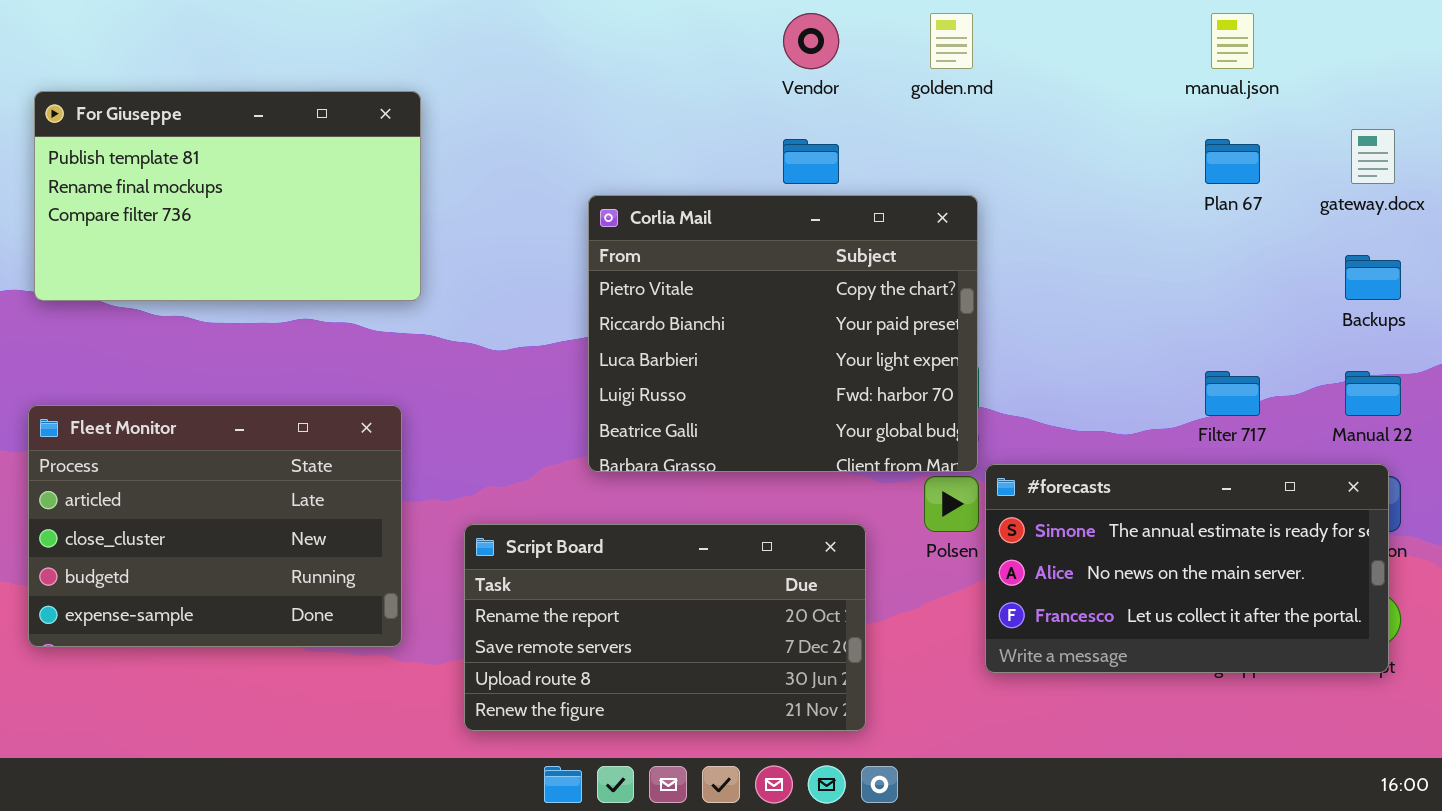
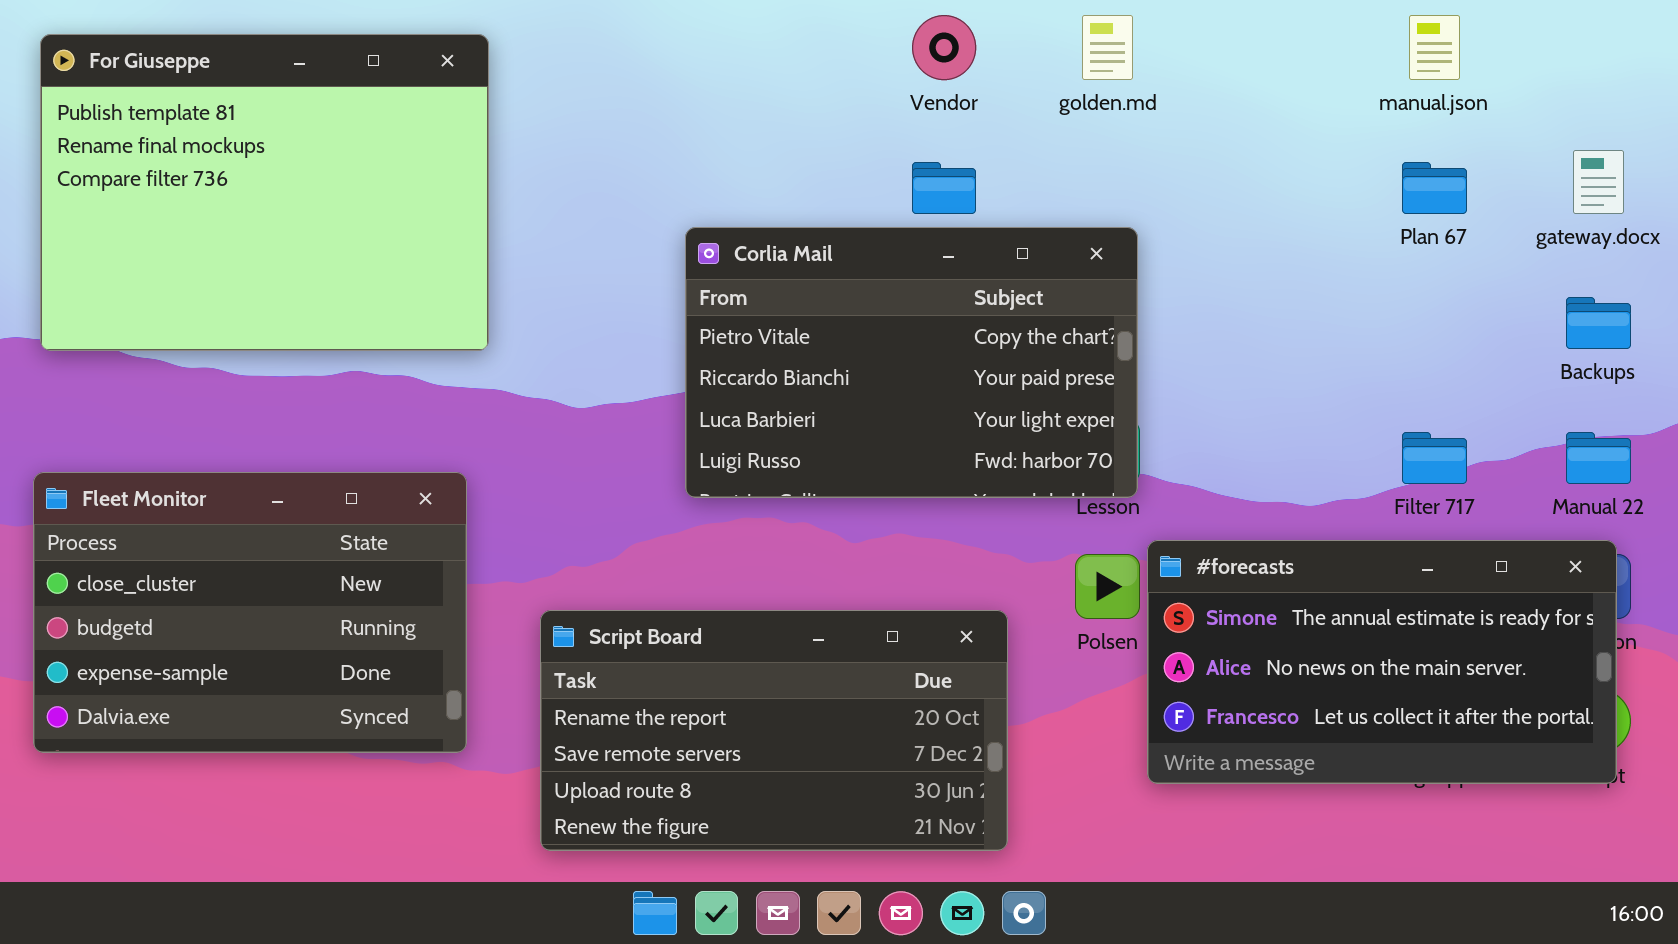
For Giuseppe: [34,91,421,301] -> [40,34,489,351], resized
Corlia Mail: [588,195,978,472] -> [685,227,1138,498], resized
Fleet Monitor: [28,405,402,647] -> [33,472,467,753], scrolled down 1 row

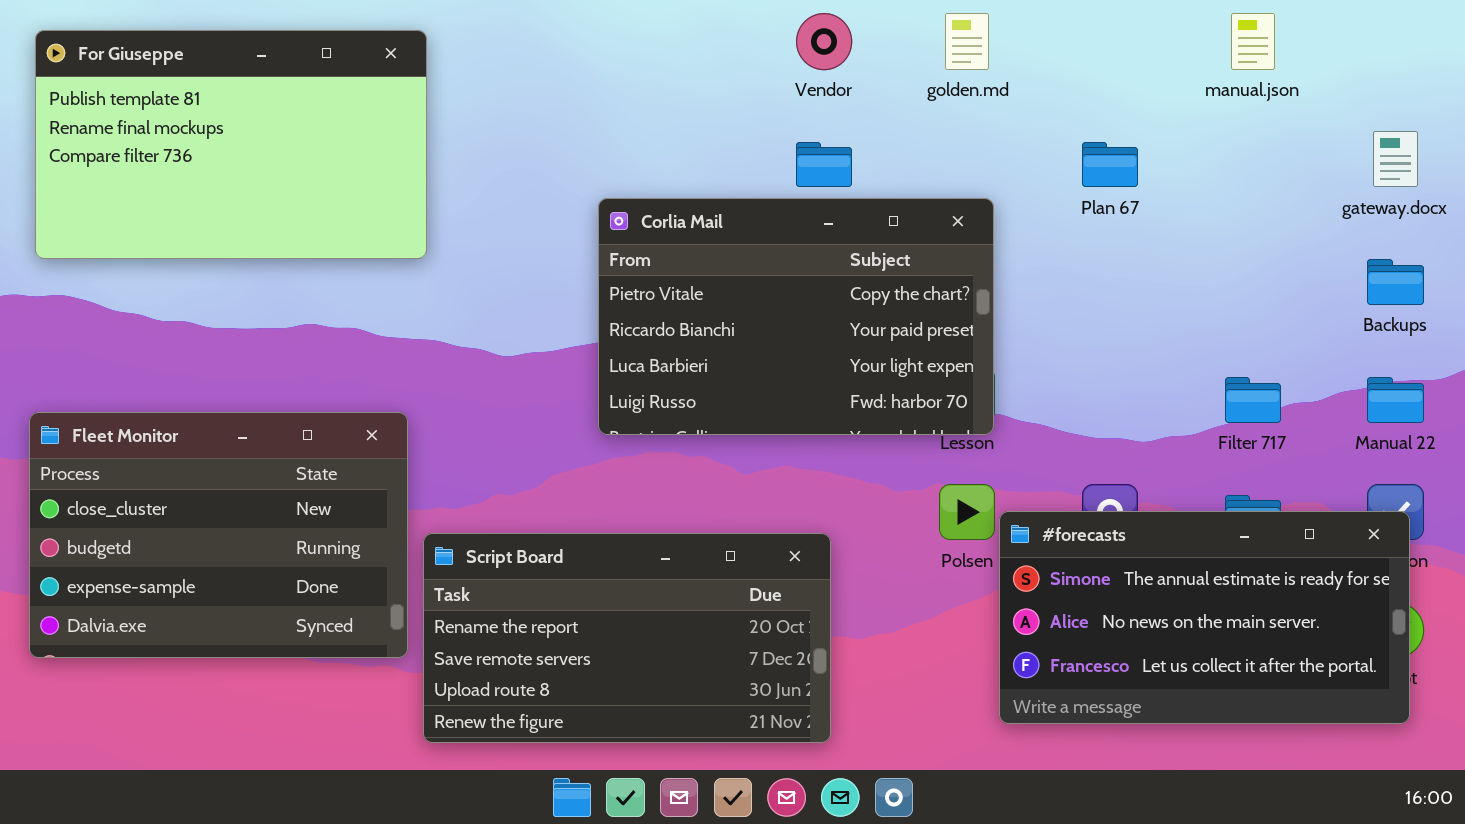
For Giuseppe: [40,34,489,351] -> [35,30,427,259], resized
Plan 67: [1402,162,1467,214] -> [1082,142,1138,187], moved
#forecasts: [1147,540,1617,784] -> [999,511,1410,724], moved
Script Board: [540,610,1008,851] -> [423,533,831,743], moved

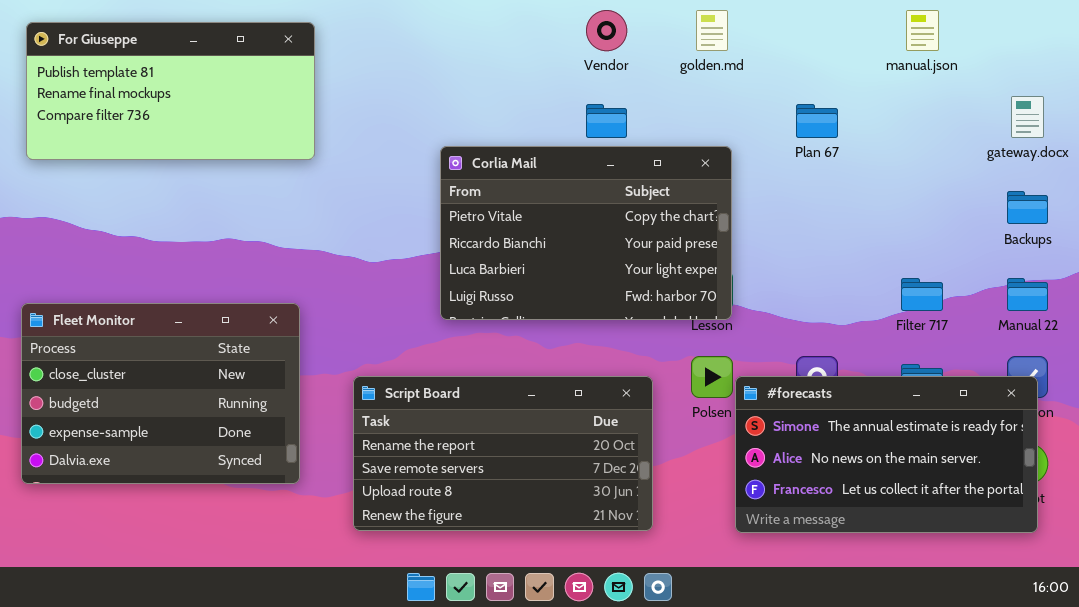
For Giuseppe: [35,30,427,259] -> [26,22,315,160], resized
Script Board: [423,533,831,743] -> [353,376,653,531], moved

